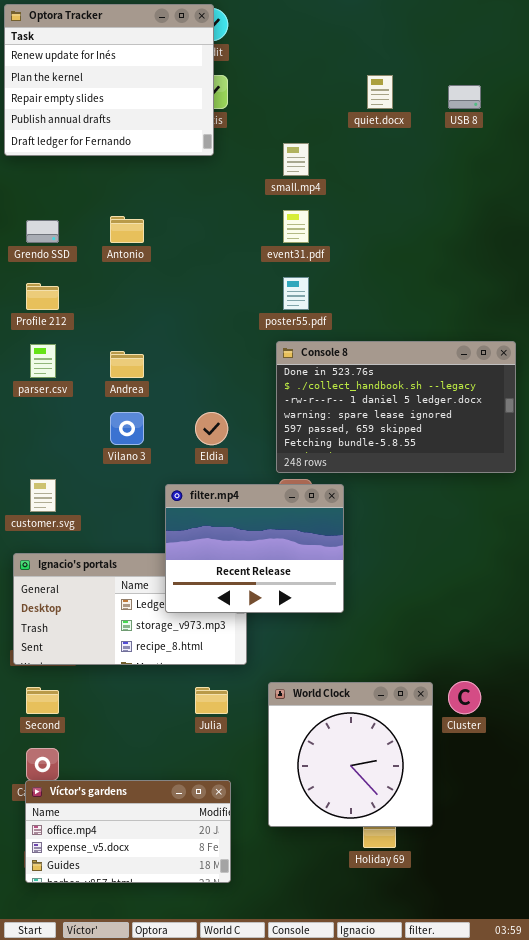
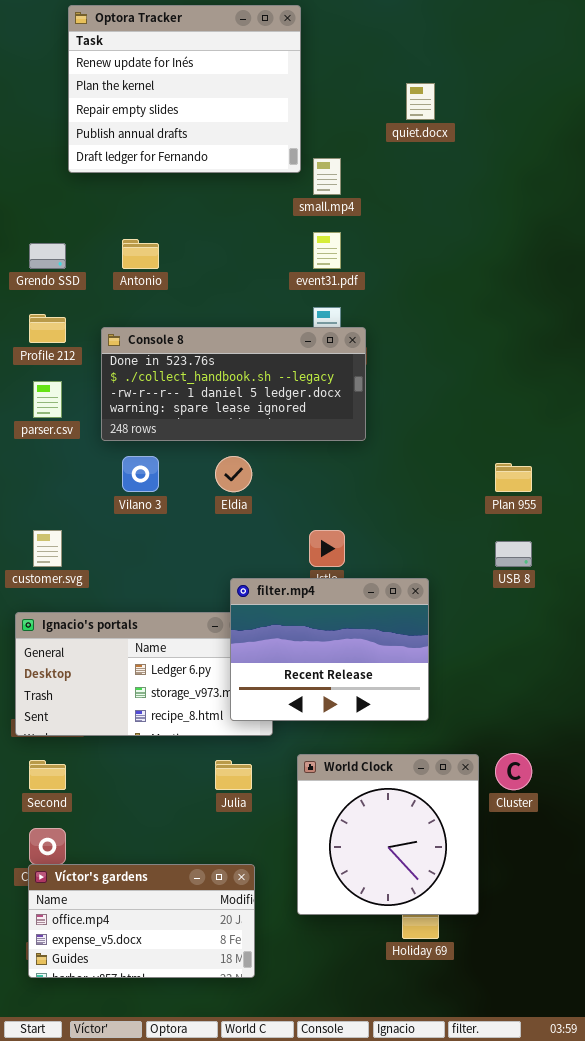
Optora Tracker: [4,4,214,156] -> [68,5,301,173], moved
USB 8: [448,85,481,109] -> [495,541,532,567], moved
Console 8: [276,341,516,473] -> [101,327,366,441], moved, resized
filter.mp4: [165,484,344,613] -> [230,578,429,721], moved

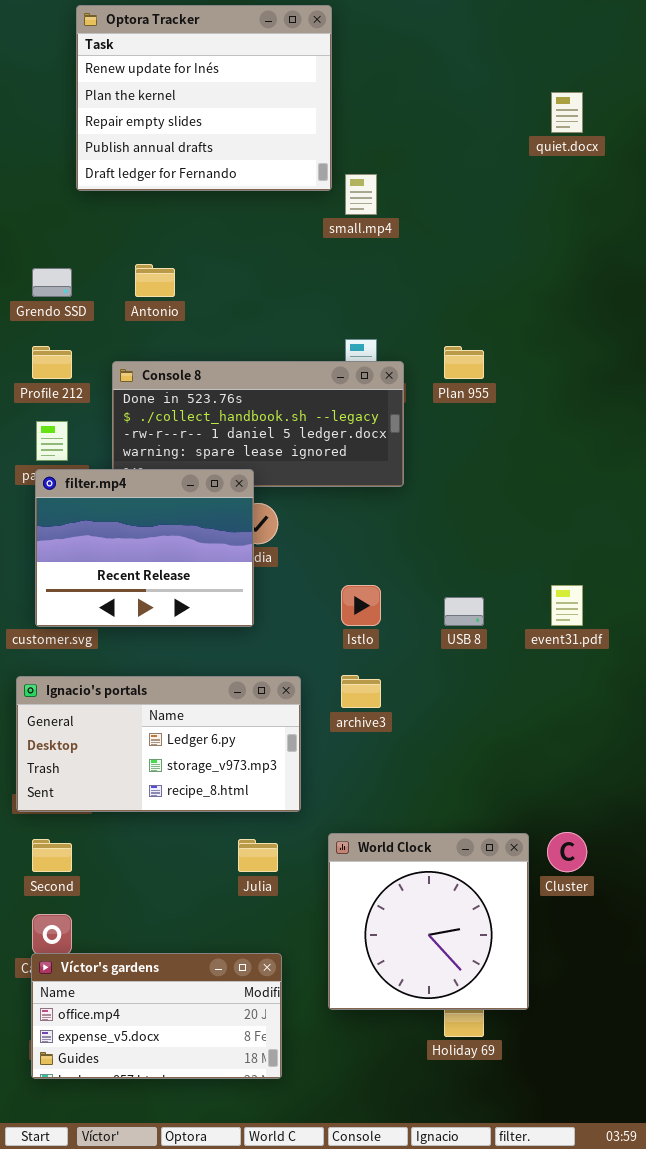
quiet.docx: [406,83,435,120] -> [551,92,583,133], moved
event31.pdf: [313,232,341,269] -> [551,585,583,626], moved
Plan 955: [495,463,532,492] -> [444,346,484,379], moved
USB 8: [495,541,532,567] -> [444,597,484,626], moved
filter.mp4: [230,578,429,721] -> [35,469,254,627], moved

